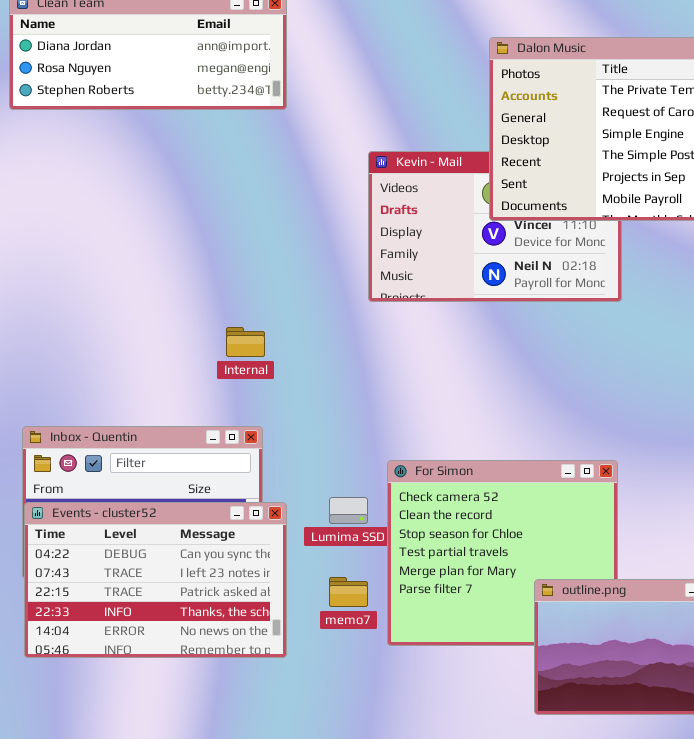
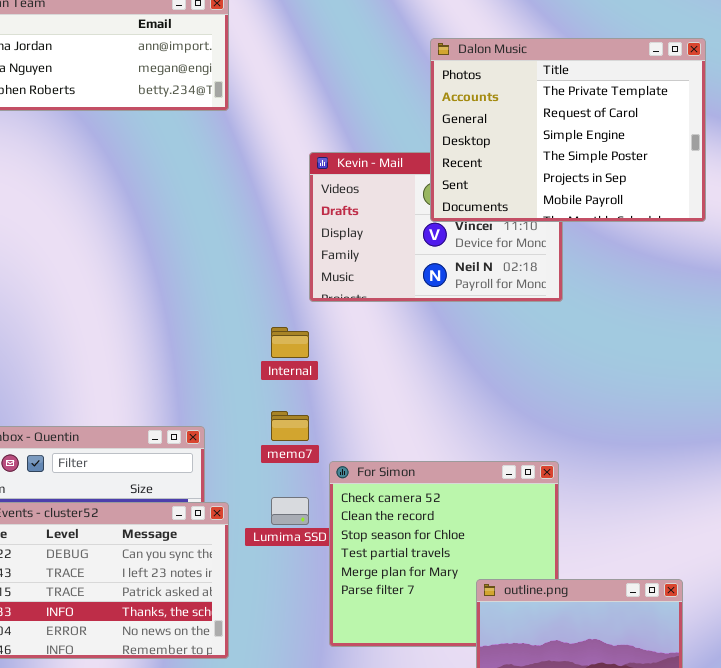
Internal: [226,327,265,357] -> [271,327,309,358], moved
memo7: [329,577,368,607] -> [271,411,309,441], moved

